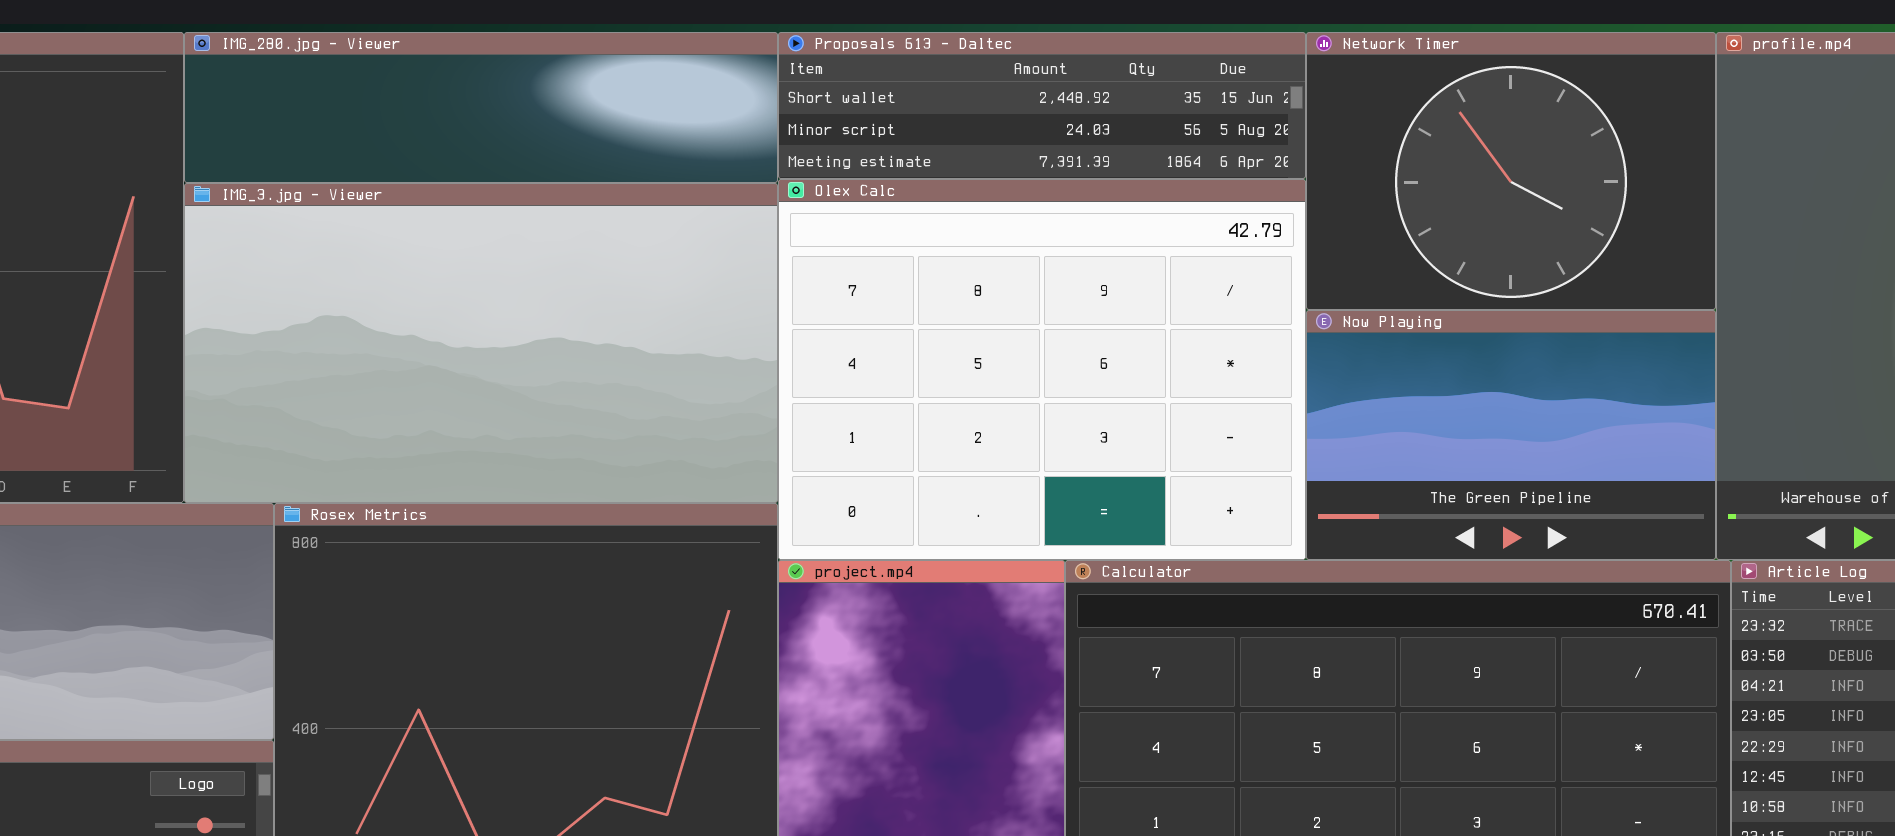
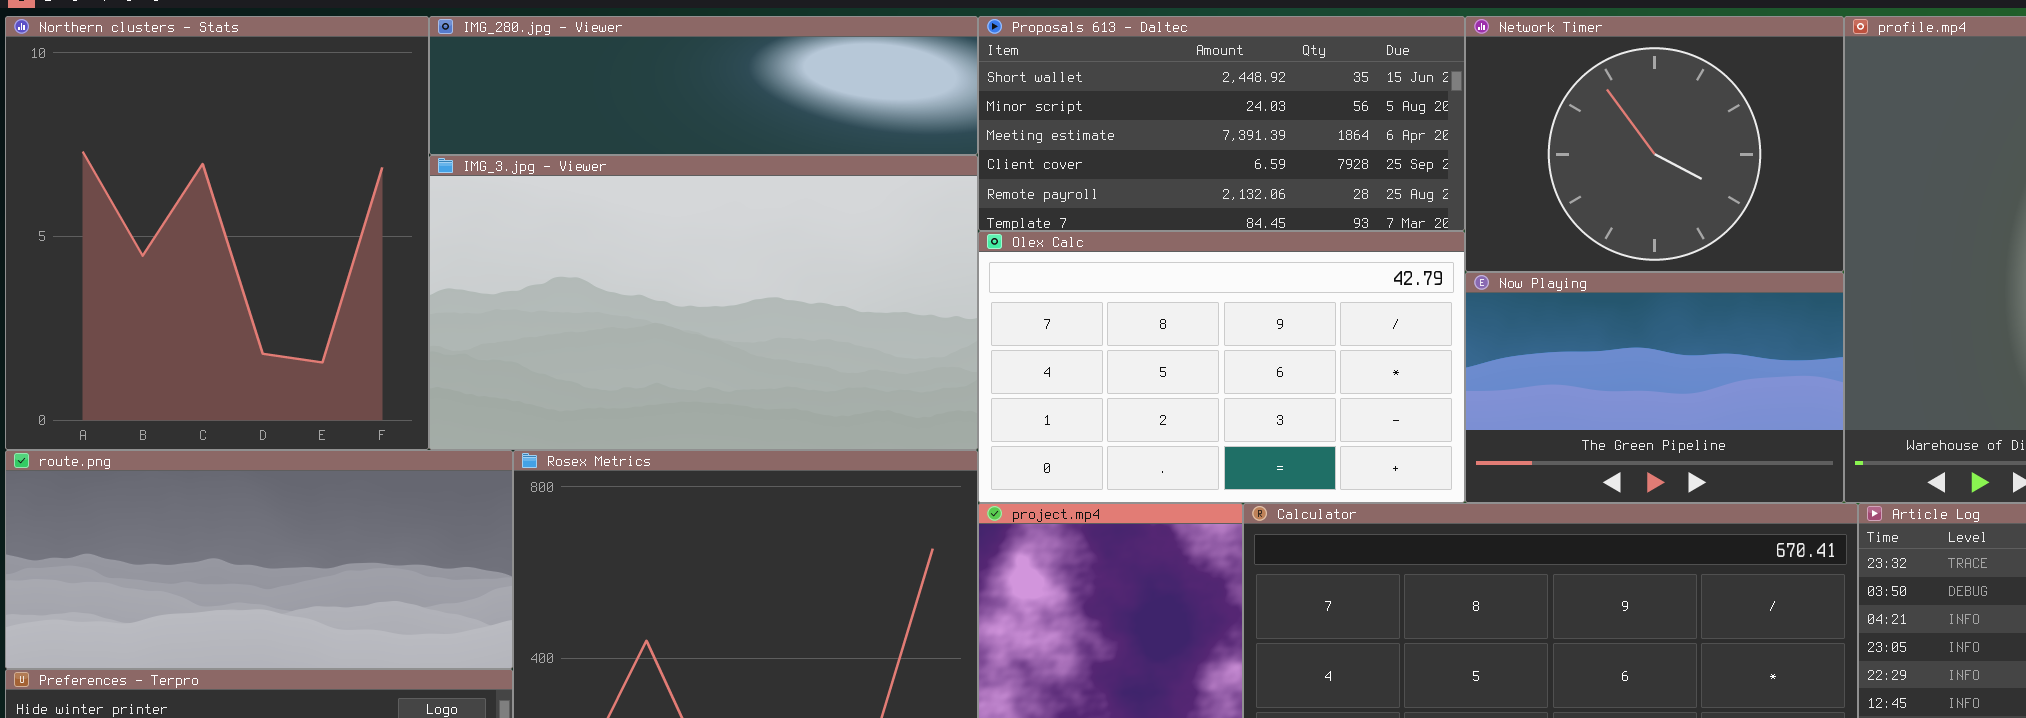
Proposals 613 - Daltec: [778,32,1306,179] -> [978,16,1465,231], resized
Olex Calc: [778,179,1306,560] -> [978,231,1465,503], resized

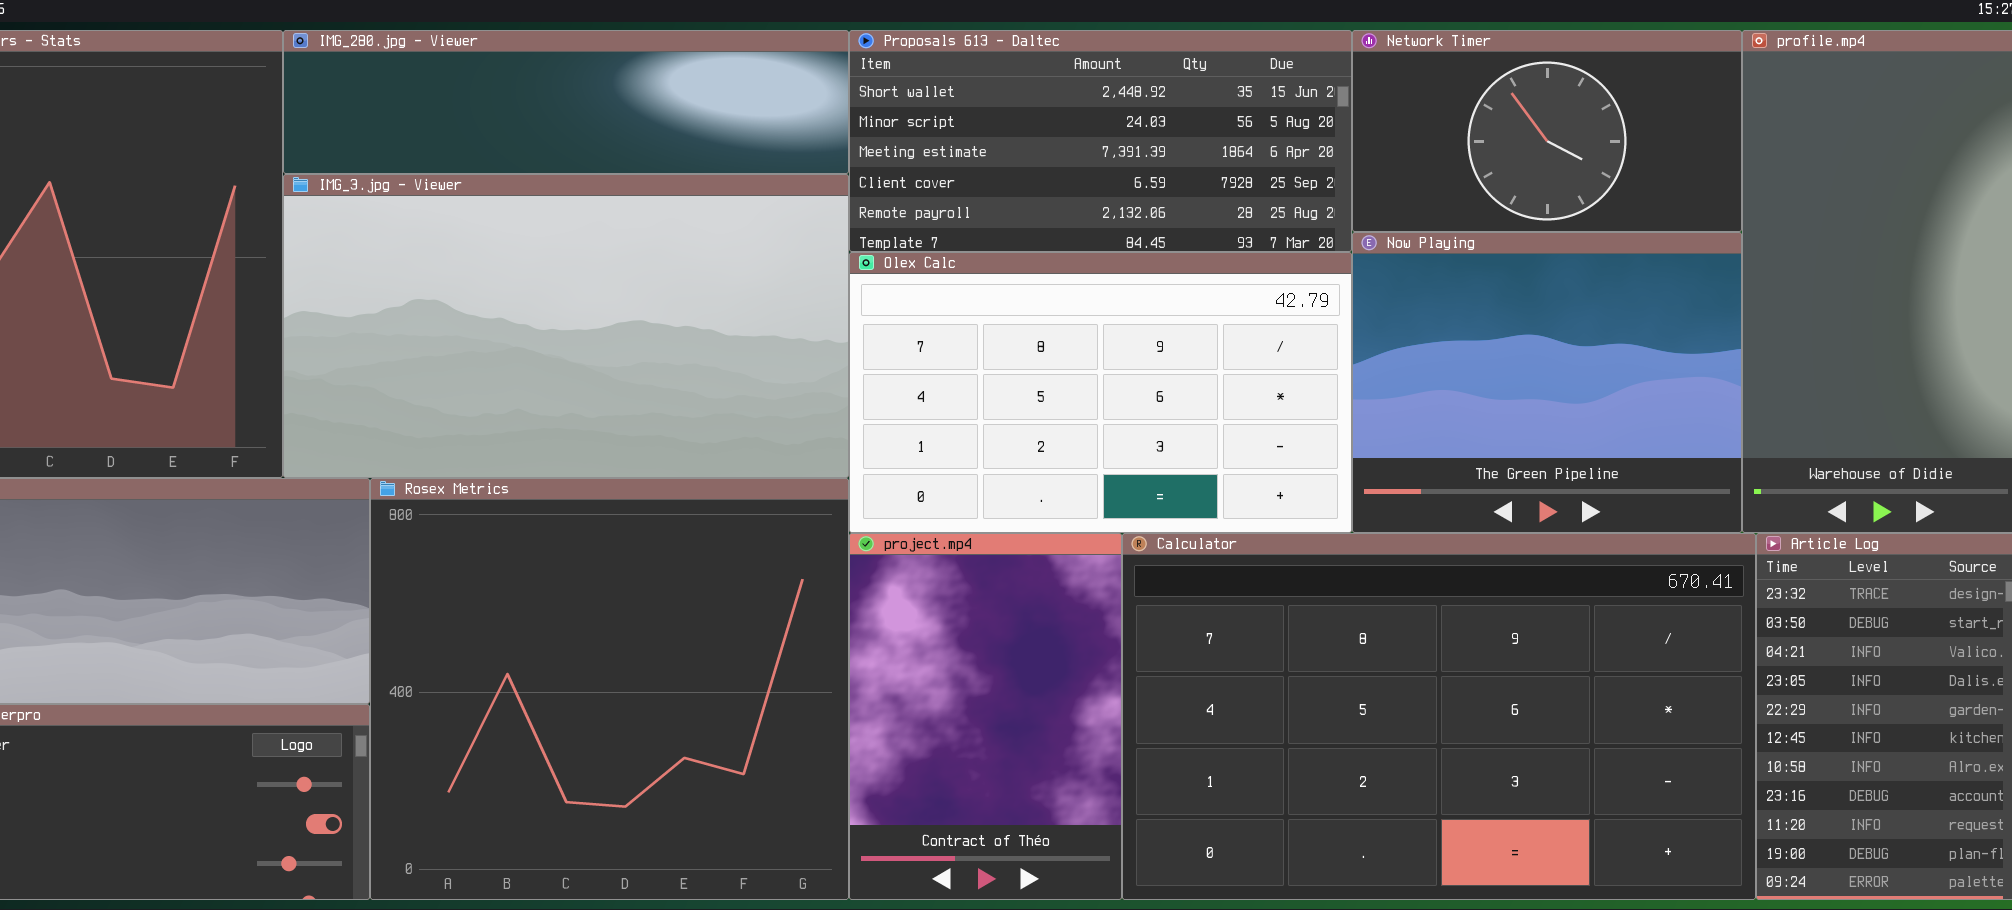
Network Timer: [1465,16,1844,272] -> [1352,30,1742,232], resized
Now Playing: [1465,272,1844,503] -> [1352,232,1742,533], resized

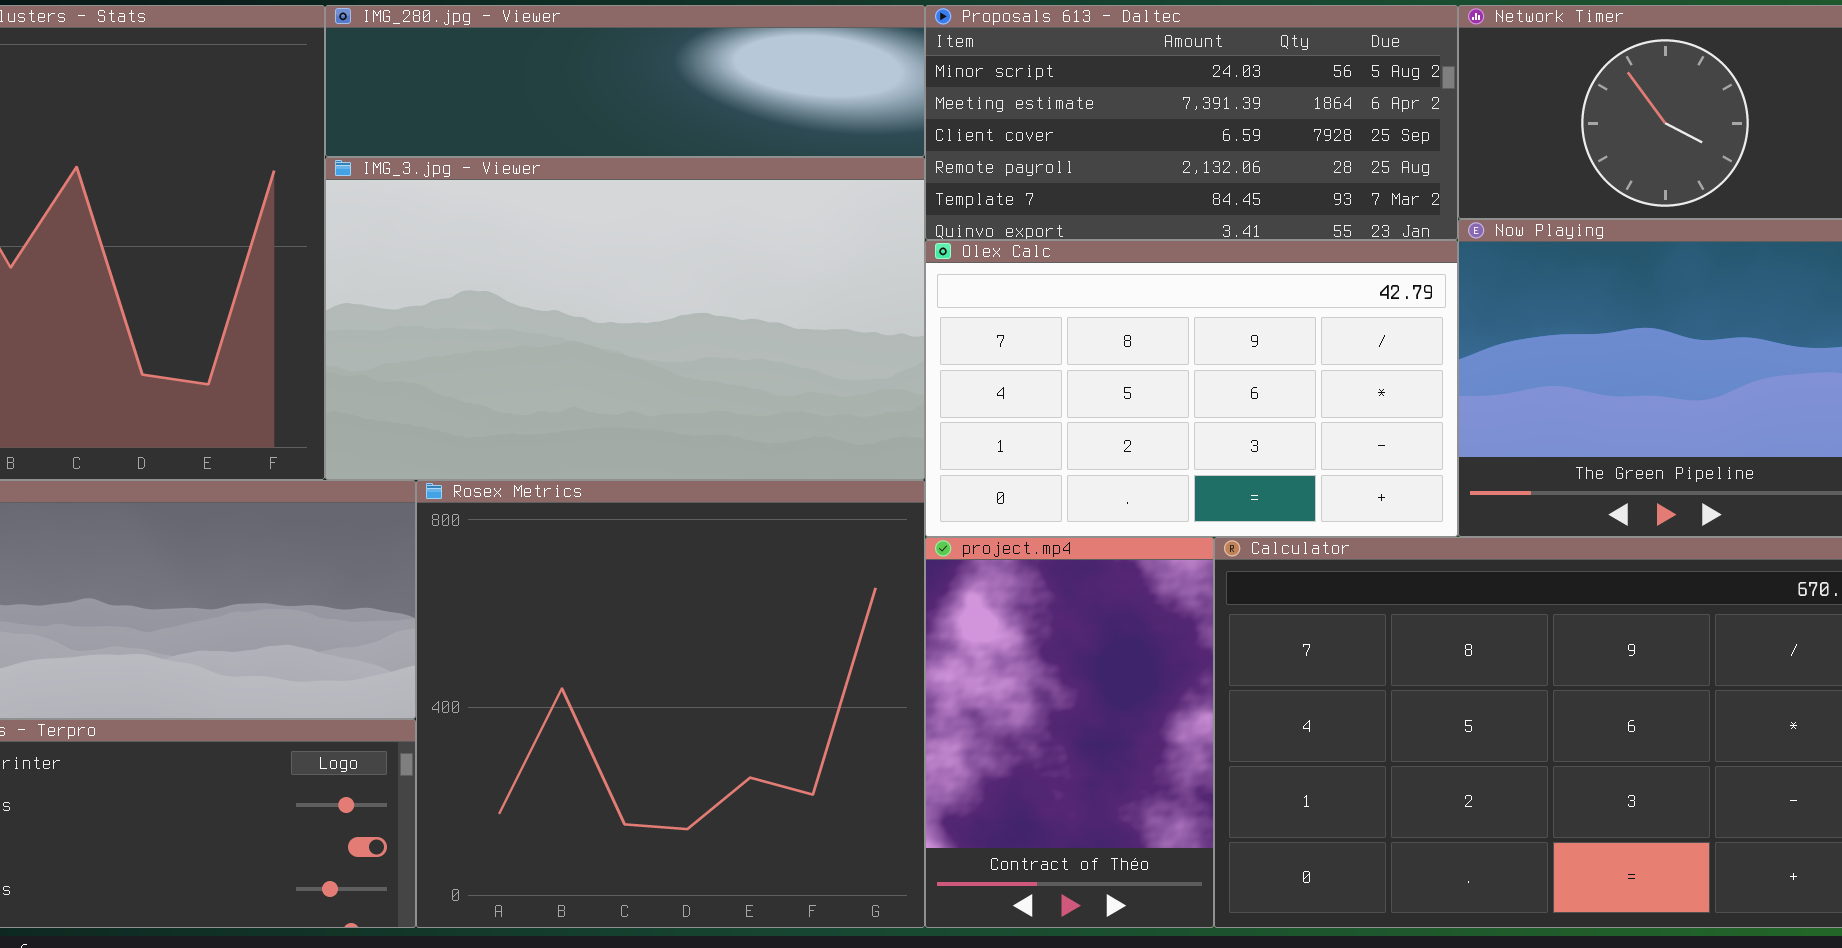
Proposals 613 - Daltec: [849,30,1352,252] -> [925,5,1458,240], scrolled down 1 row

